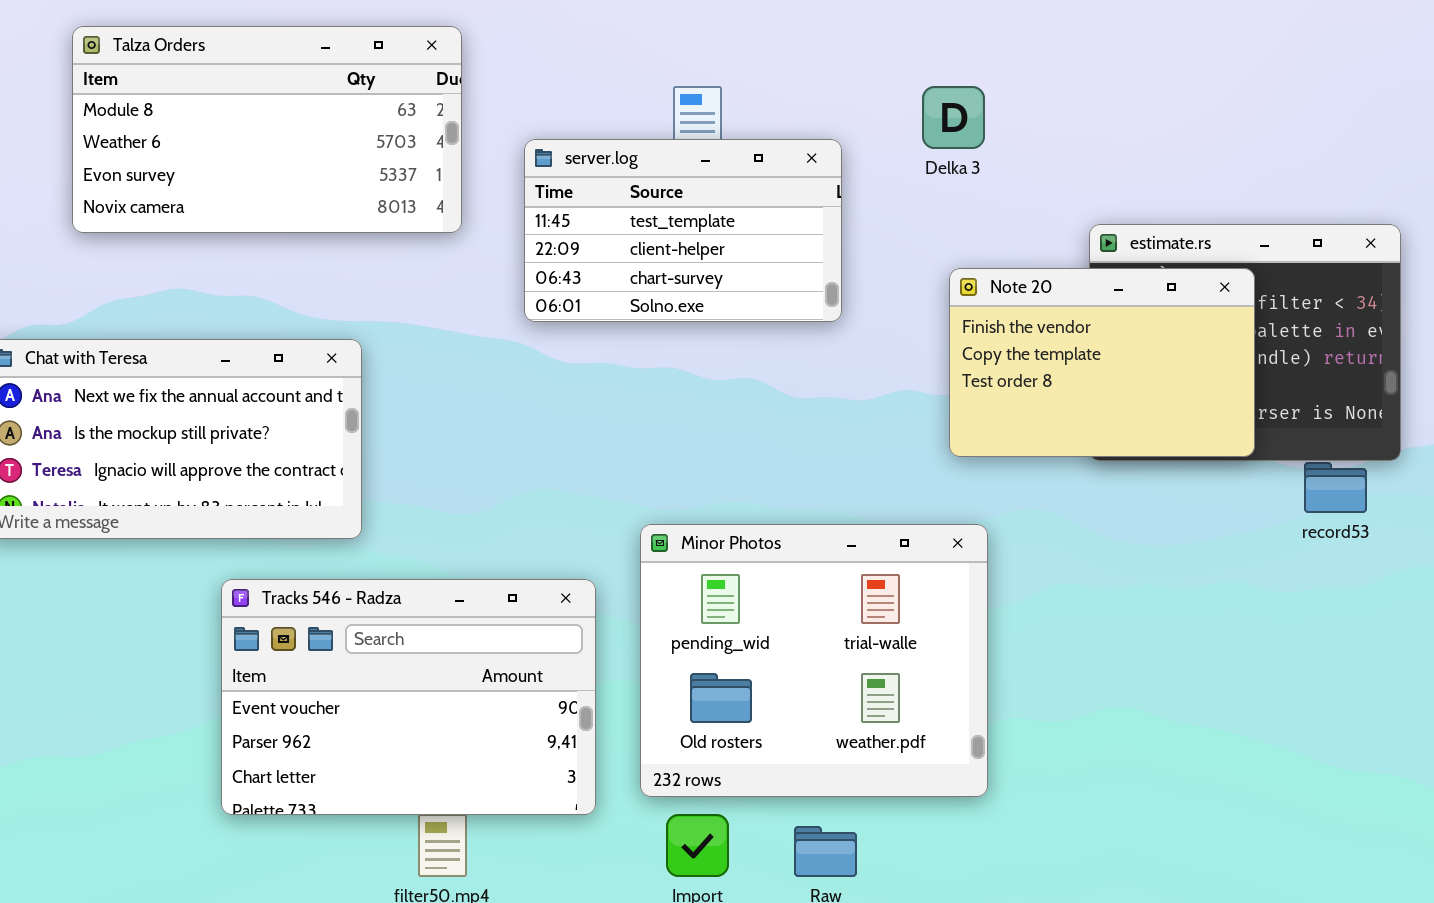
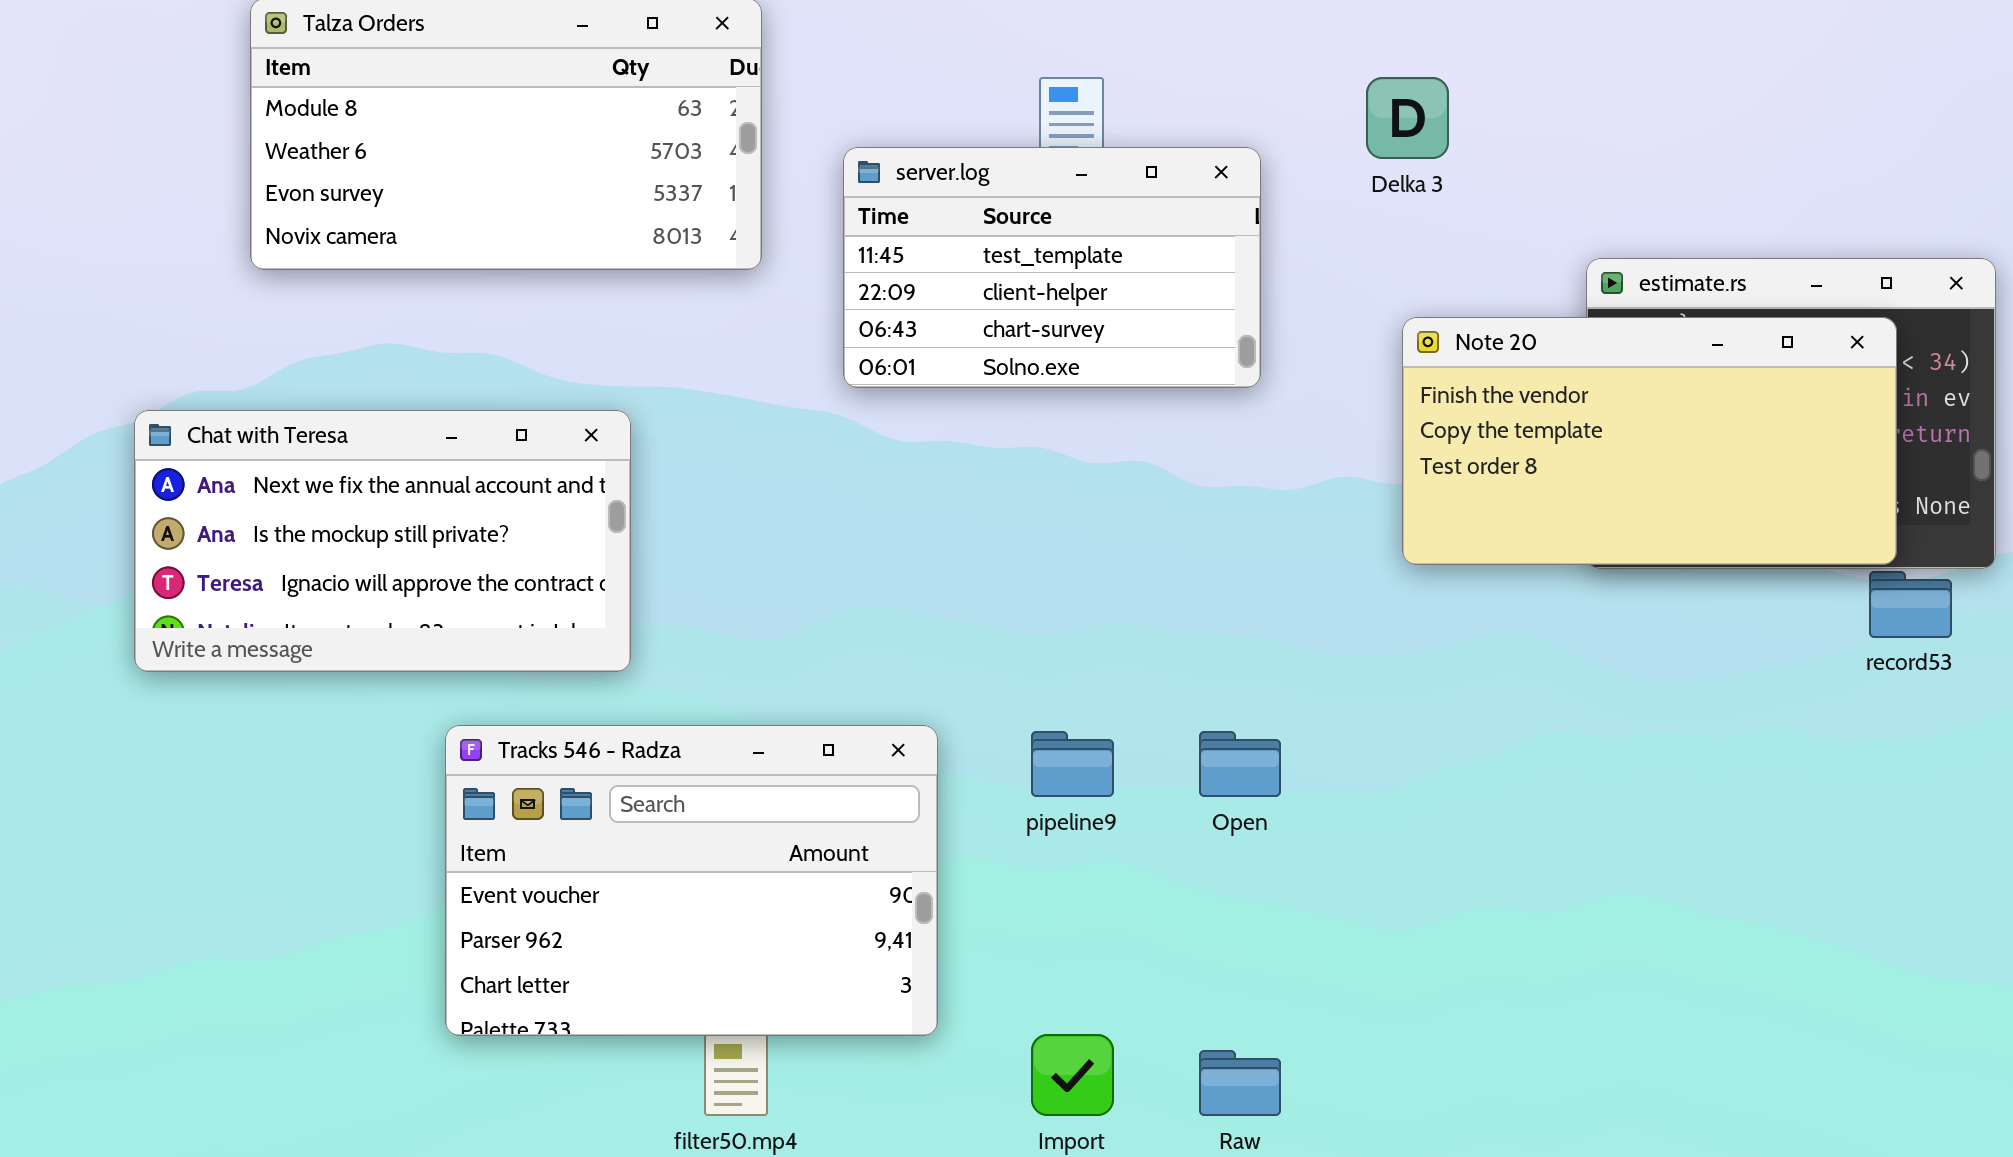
Note 20: [949,268,1255,457] -> [1402,317,1897,565], resized
Minor Photos: [640,524,988,797] -> none, closed

